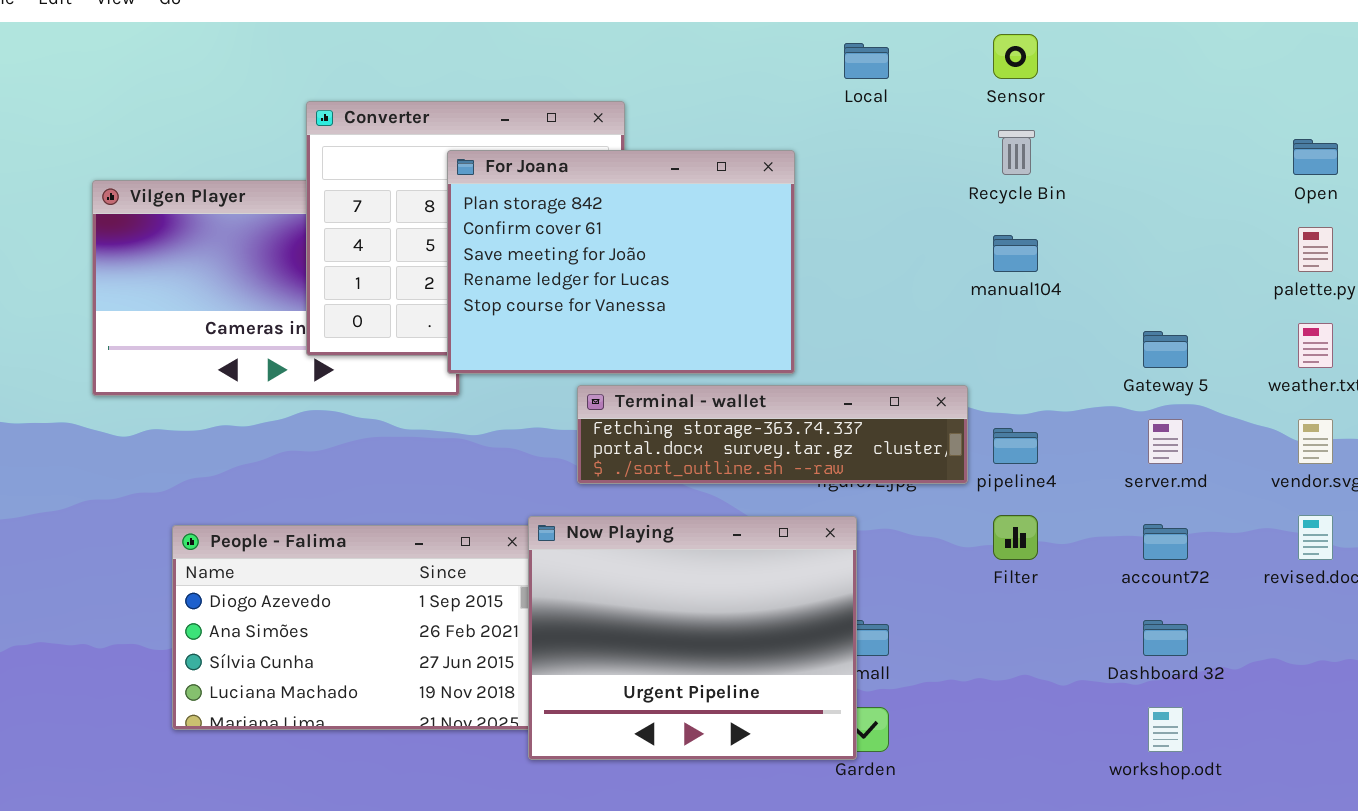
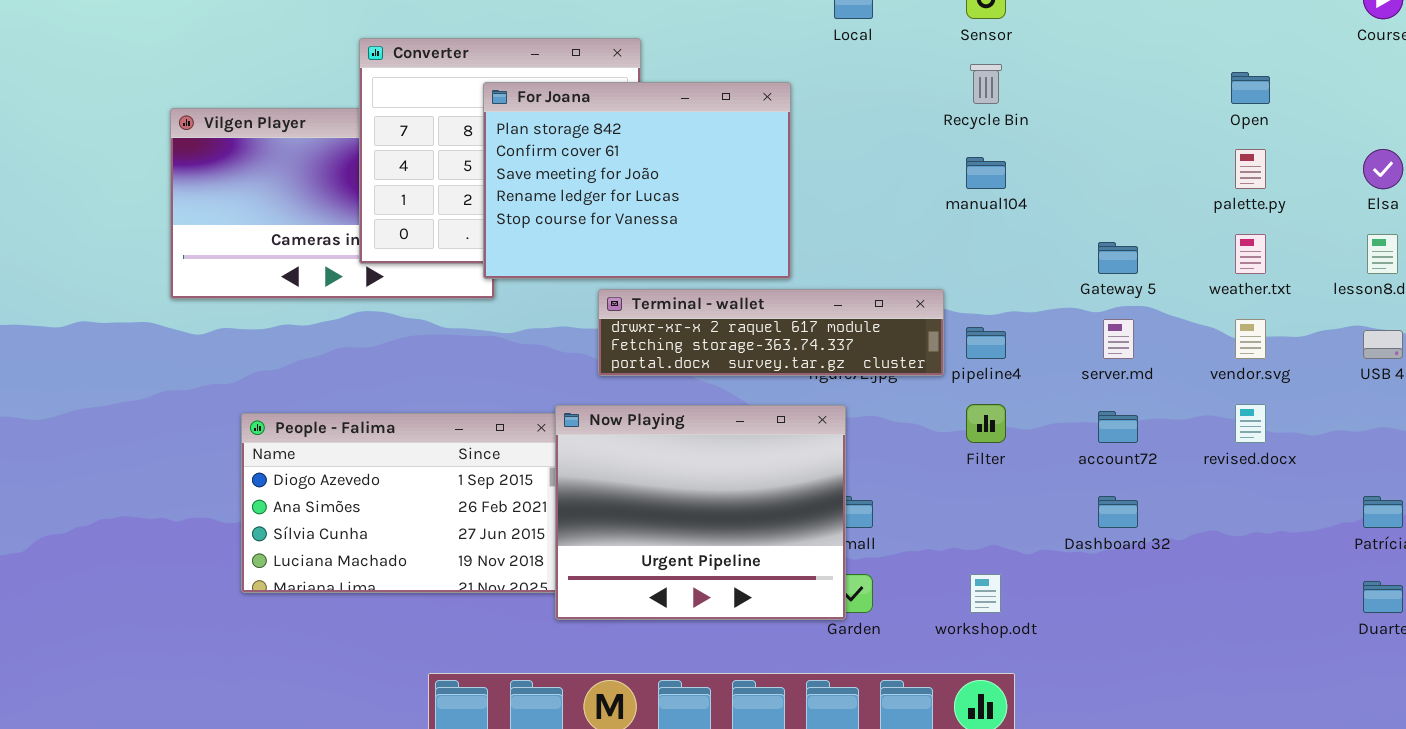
Terminal - wallet: [577,385,968,484] -> [598,289,944,376], scrolled up 1 row
workshop.odt: [1148,707,1183,752] -> [970,574,1001,613], moved

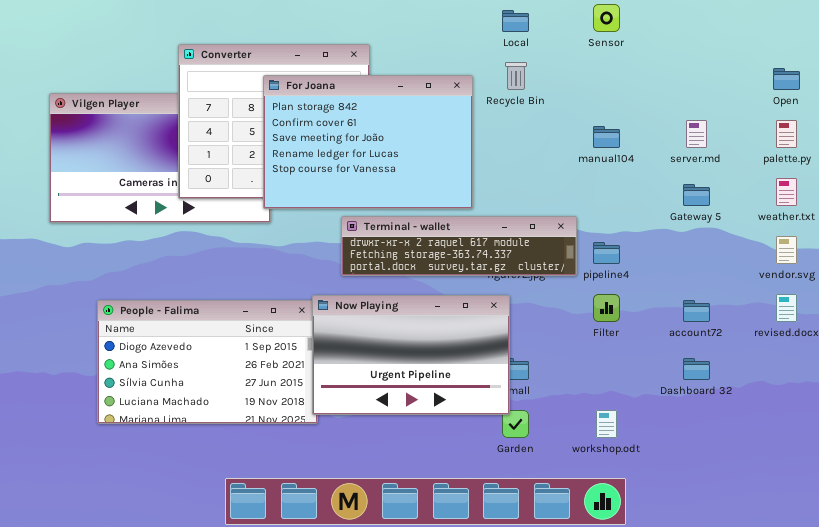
Recycle Bin: [970,64,1002,104] -> [505,62,527,90], moved
server.md: [1103,319,1134,359] -> [686,120,707,148], moved
Now Playing: [555,405,846,620] -> [312,295,510,415], resized

